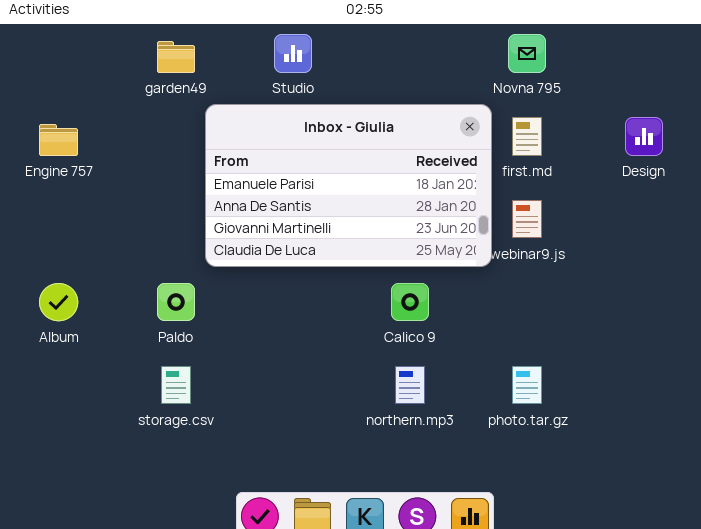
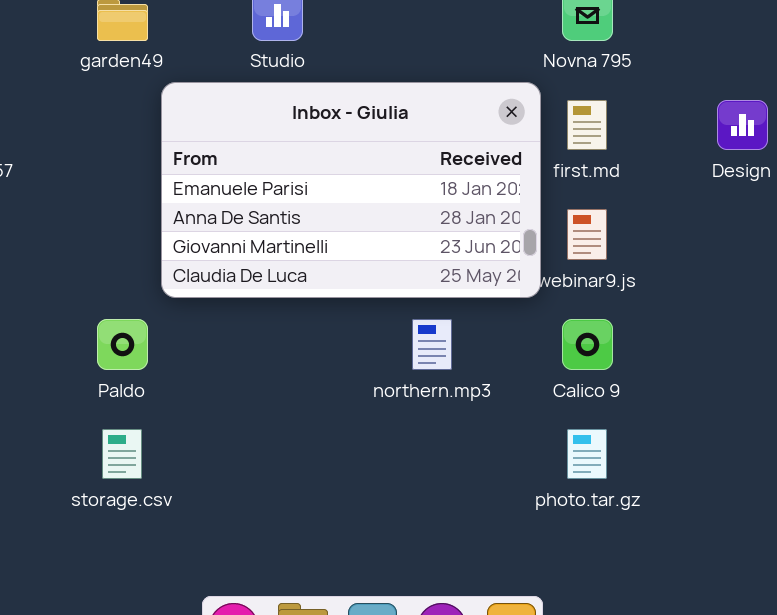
Calico 9: [391,283,429,321] -> [562,319,613,370], moved
northern.mp3: [395,366,425,404] -> [412,319,452,370], moved

